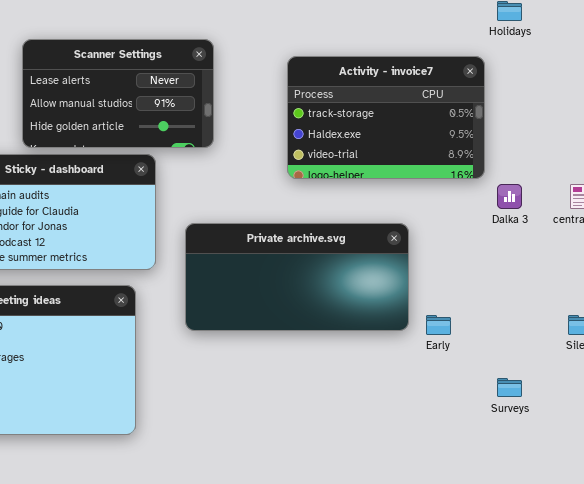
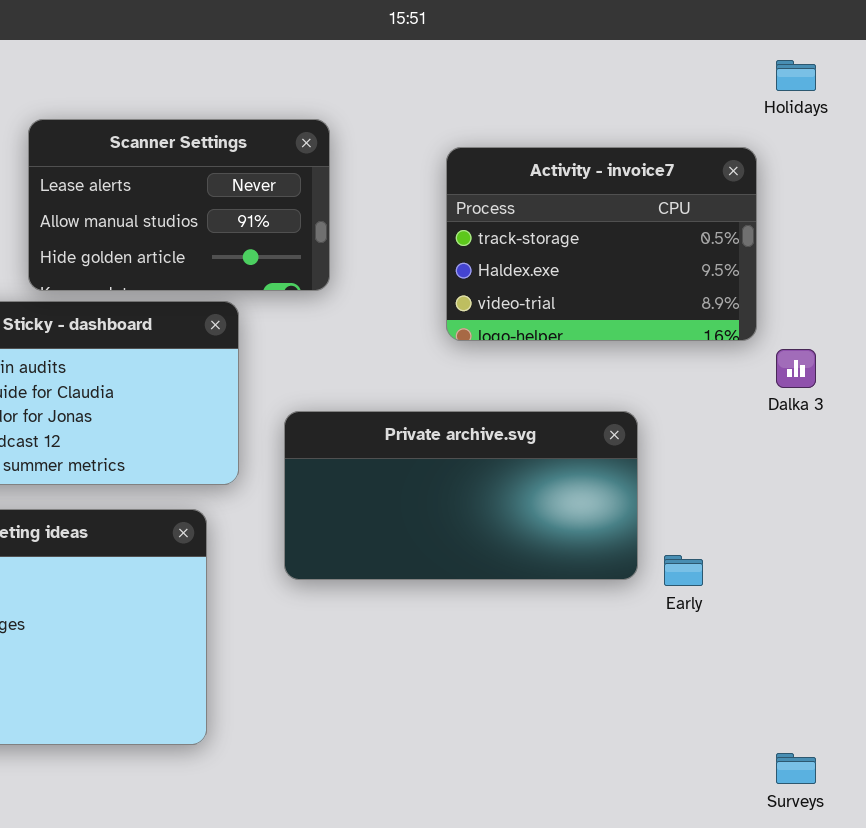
Surveys: [497,378,522,397] -> [776,753,816,784], moved

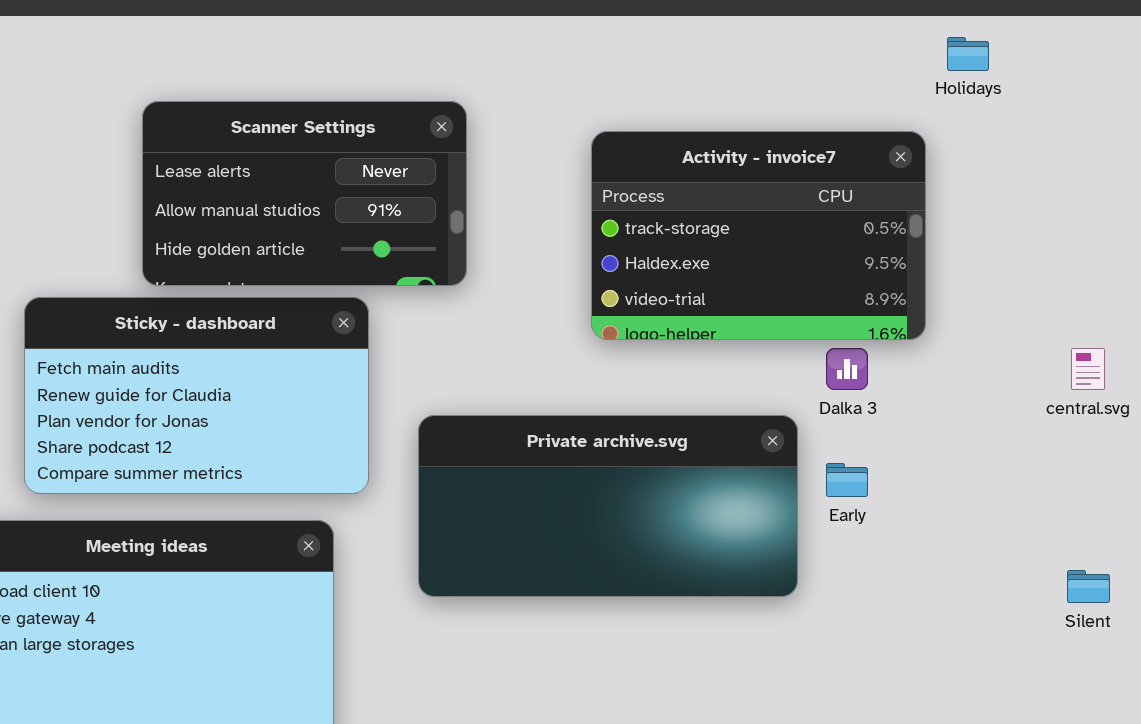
Dalka 3: [776,349,816,388] -> [826,348,868,390], moved
Early: [664,555,703,586] -> [826,463,868,497], moved

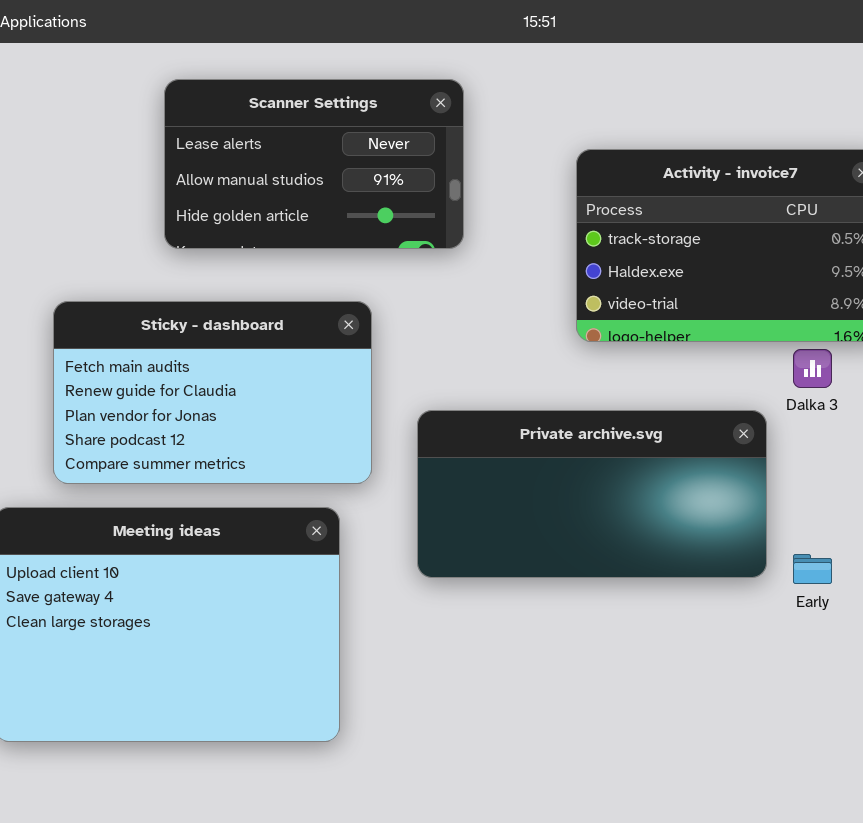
Scanner Settings: [142,101,467,286] -> [164,79,464,249], moved
Early: [826,463,868,497] -> [793,554,832,584], moved

